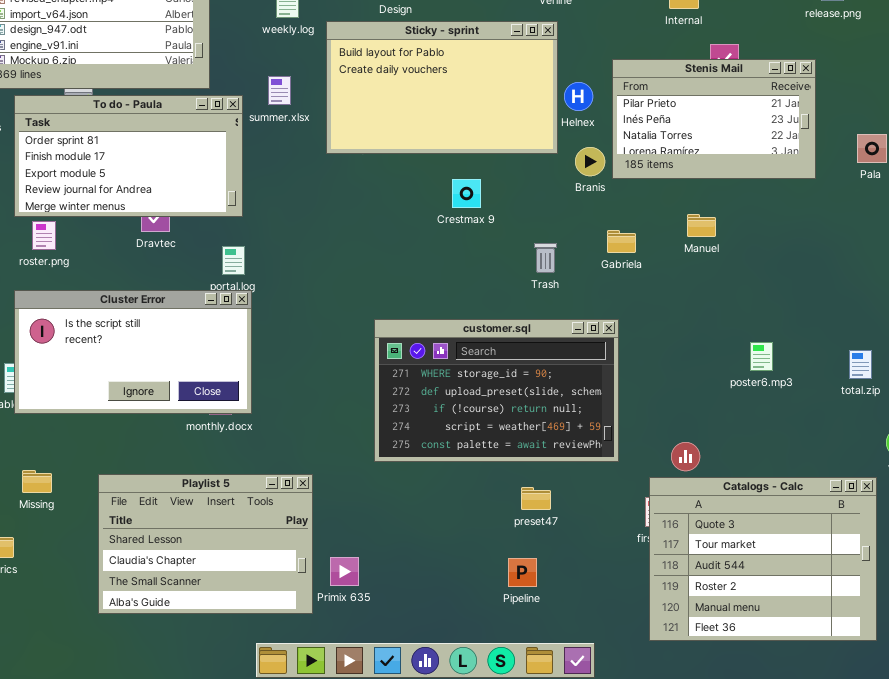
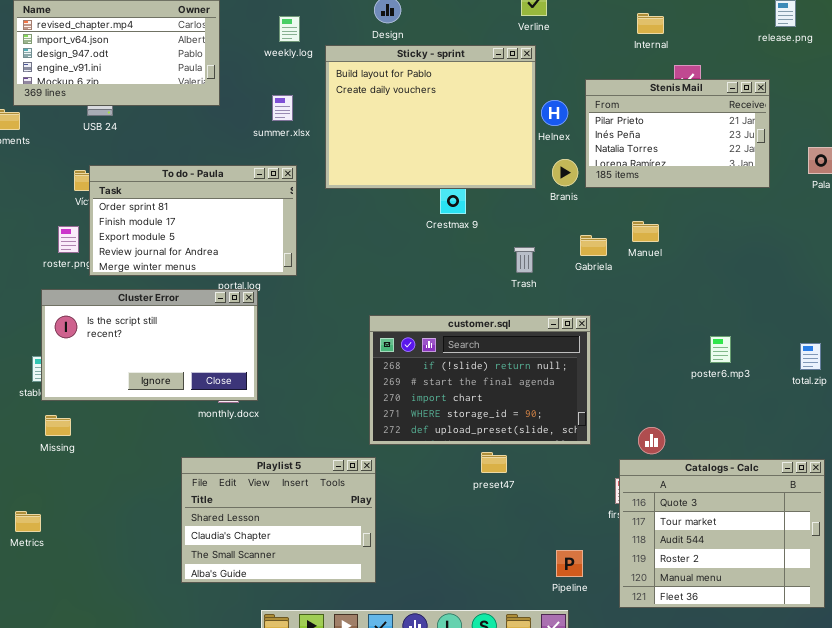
Sticky - sprint: [326,21,558,154] -> [325,45,536,189], resized
To do - Paula: [14,95,243,217] -> [89,165,297,276], moved
Manuel: [687,214,716,237] -> [632,221,659,242], moved
customer.sql: [374,319,619,462] -> [369,315,591,445], scrolled up 3 rows
Missing: [22,470,52,493] -> [45,415,71,436], moved
Playlist 5: [98,474,313,614] -> [181,457,376,583], moved
preset47: [521,487,551,510] -> [481,452,507,473], moved
Pipeline: [508,558,537,587] -> [556,550,583,577], moved

